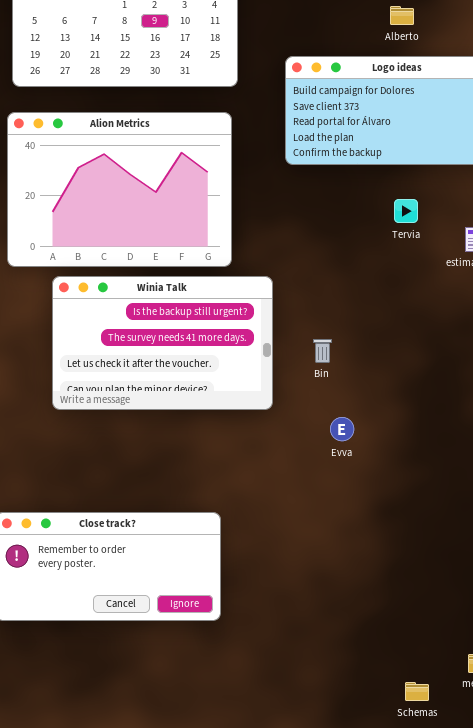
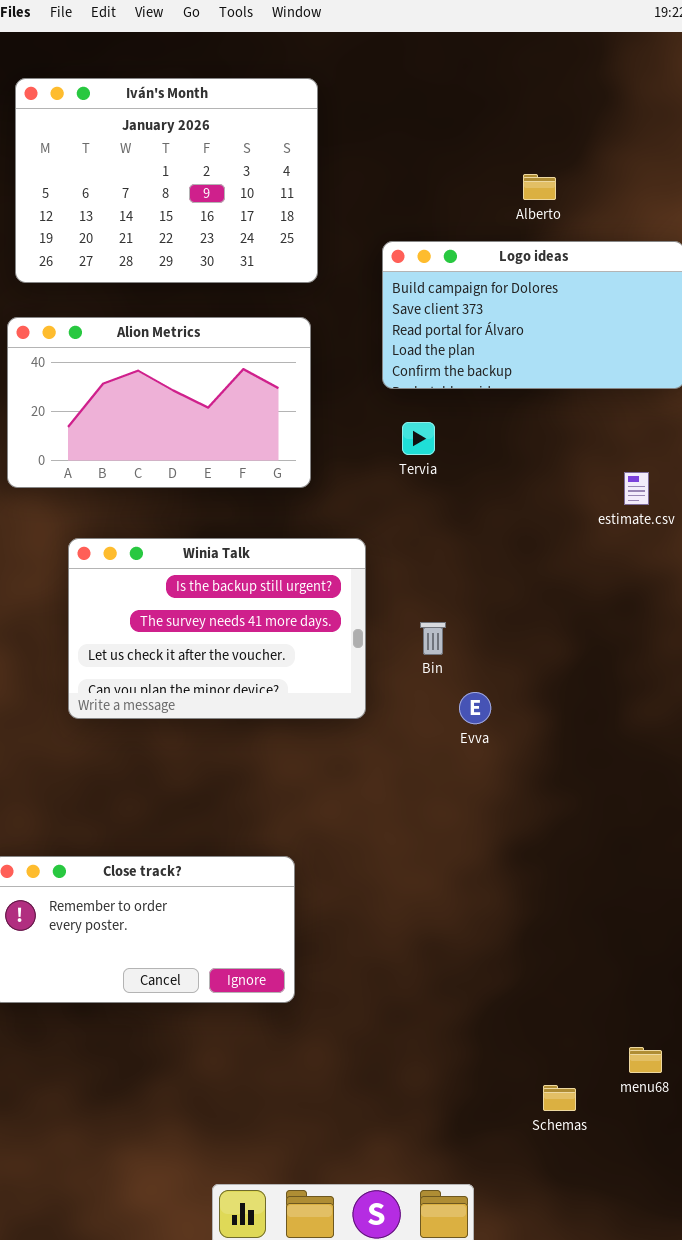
Alion Metrics: [7,112,232,267] -> [7,317,311,488], resized
Tervia: [394,199,418,223] -> [402,422,435,455], moved
Evva: [330,417,354,441] -> [459,692,491,724], moved

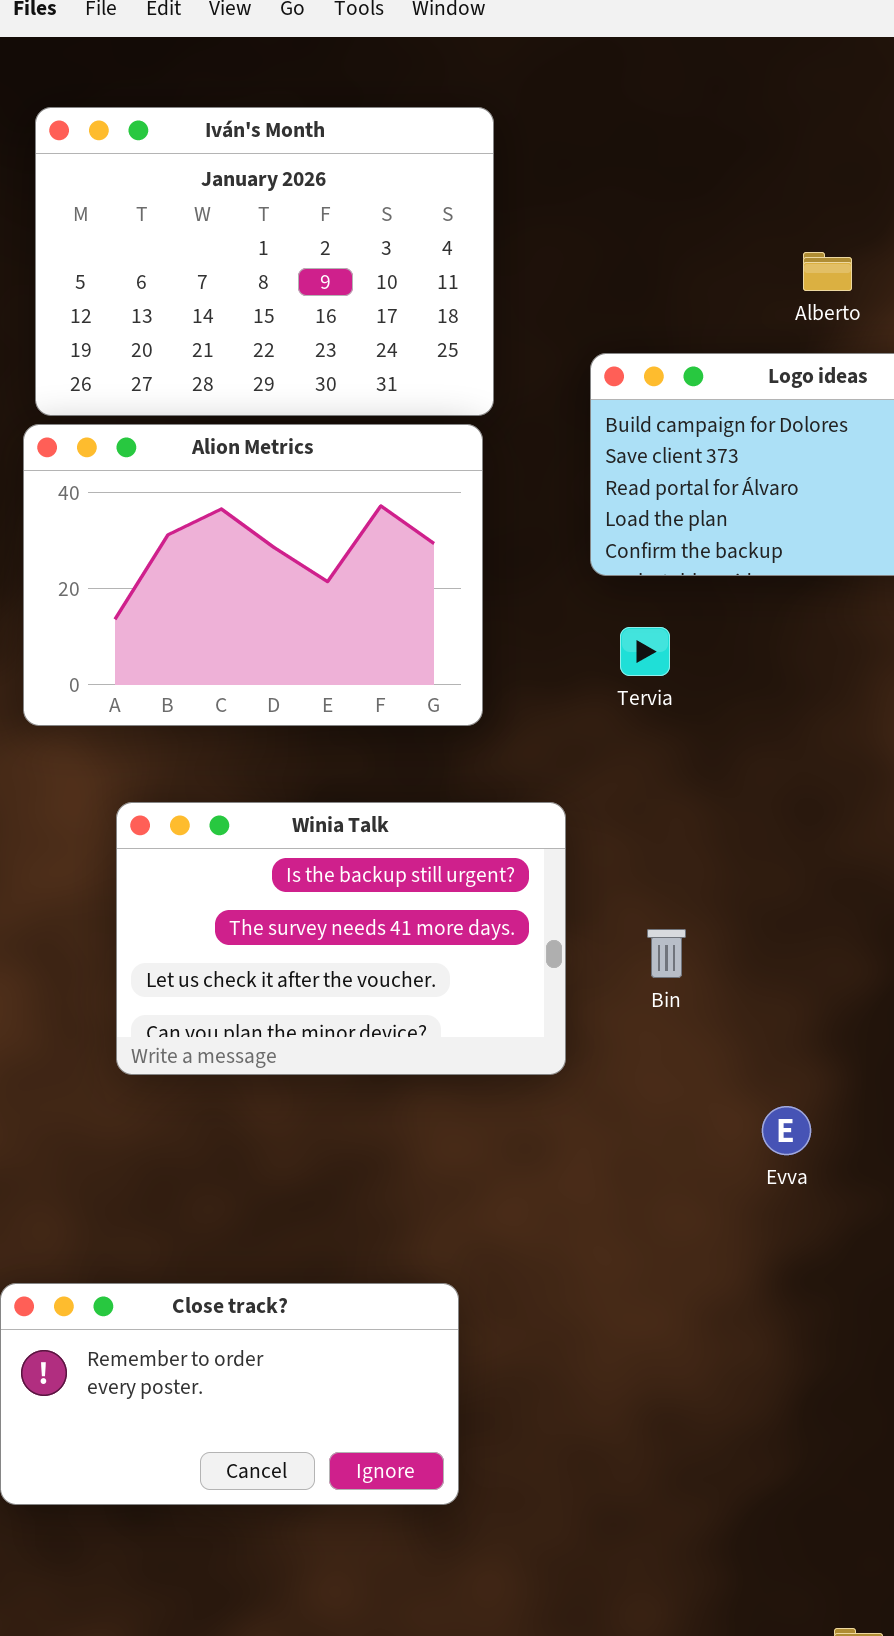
Alion Metrics: [7,317,311,488] -> [23,424,483,726], resized
Evva: [459,692,491,724] -> [762,1106,811,1155], moved

